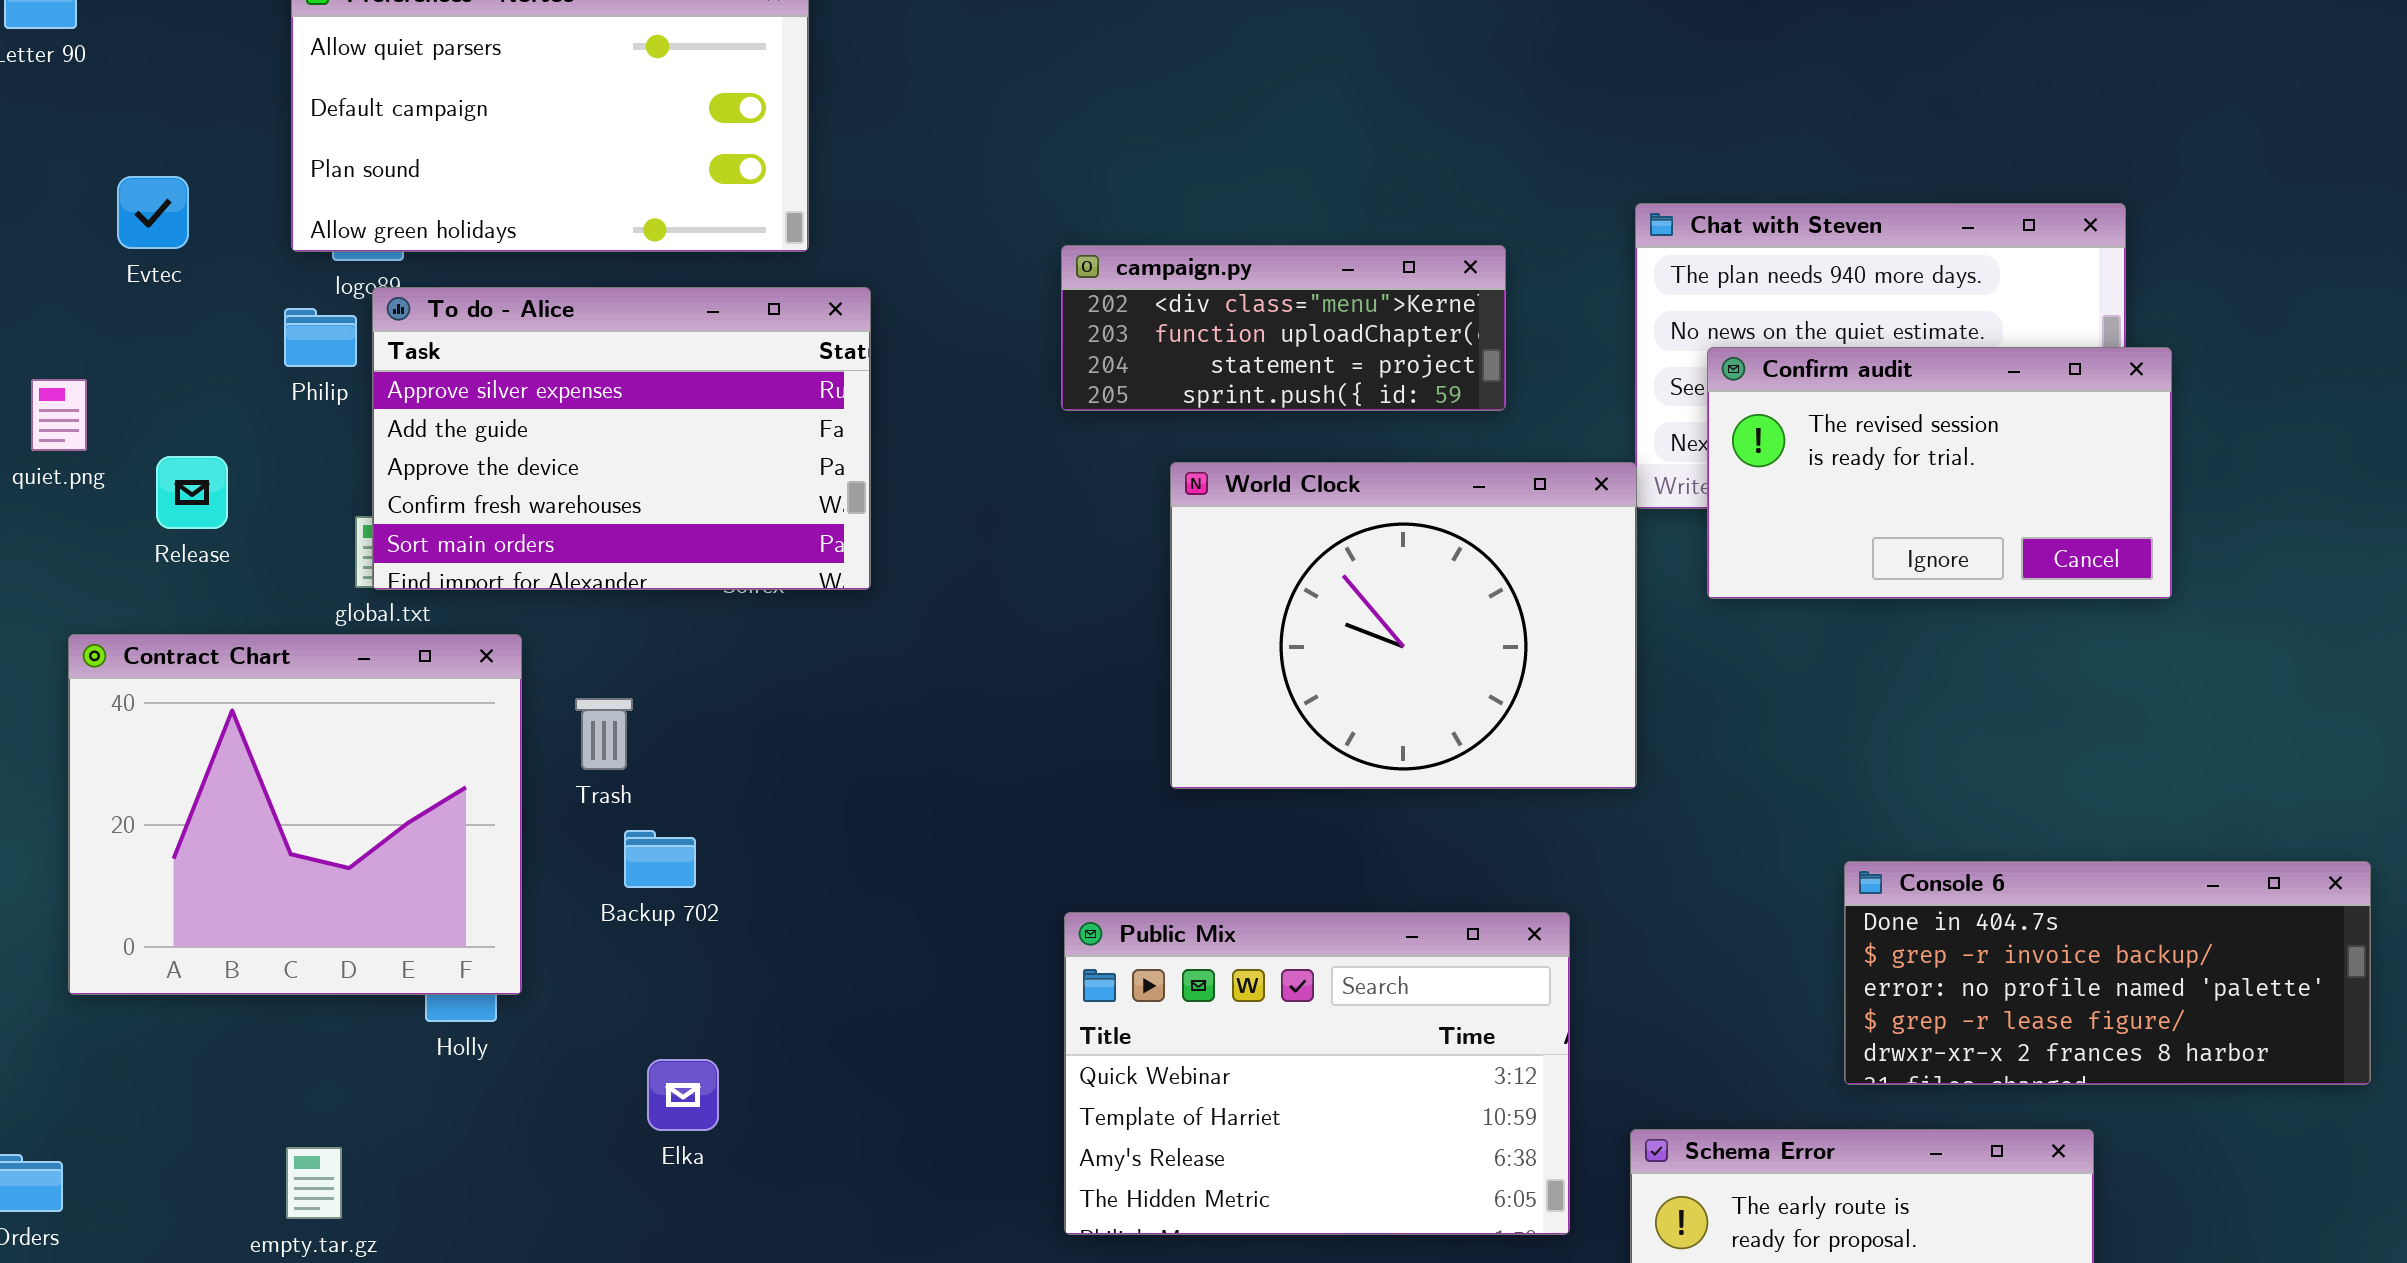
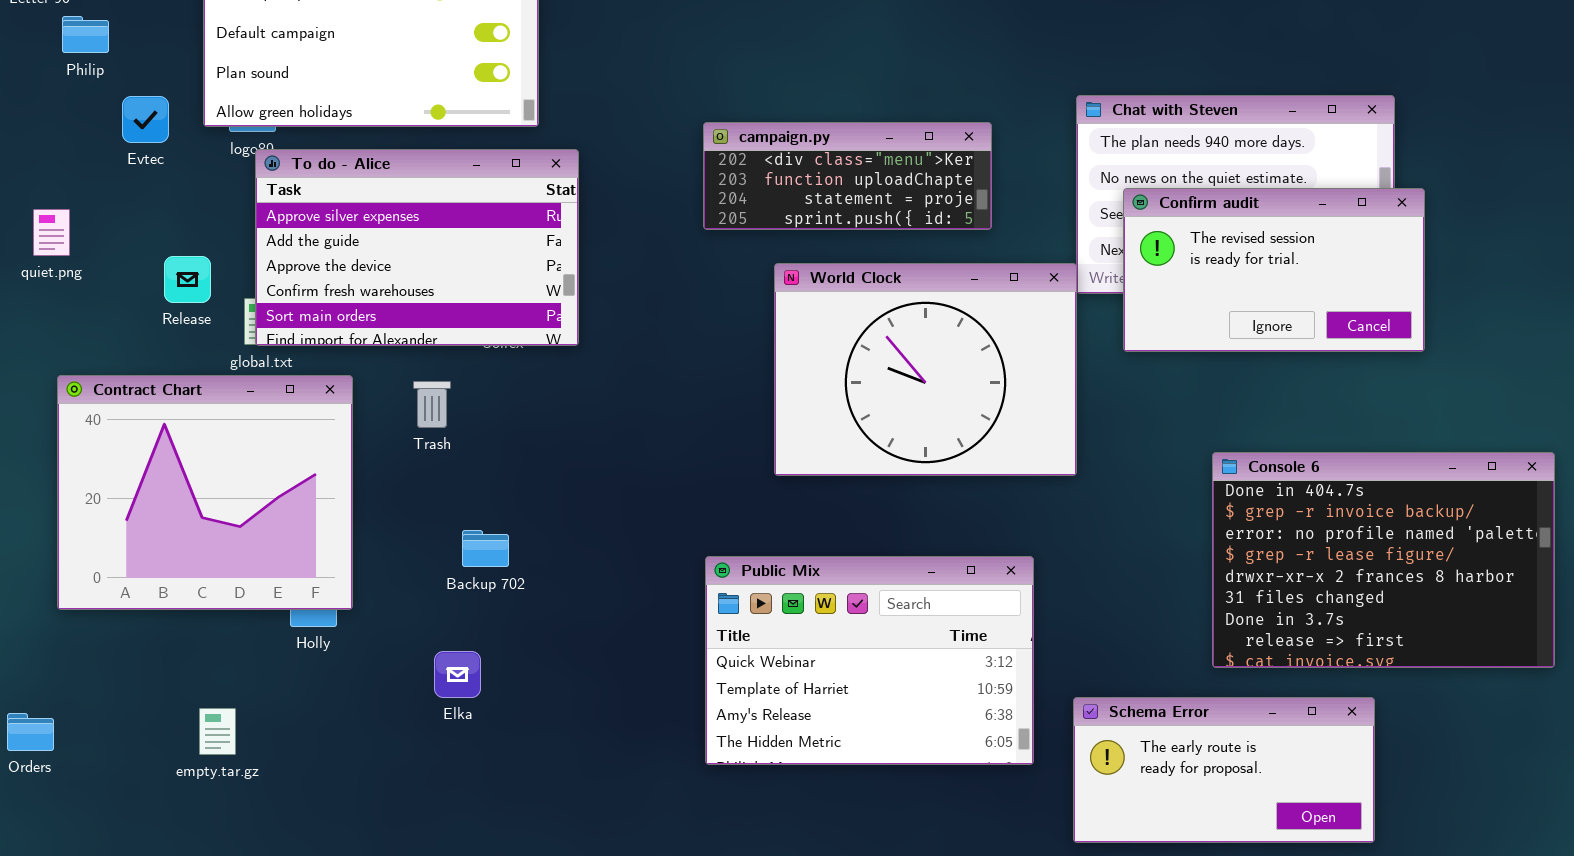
Evtec: [117,176,189,249] -> [122,96,169,143], moved
Philip: [284,308,357,367] -> [62,16,109,53], moved
Release: [156,456,228,529] -> [164,256,211,303], moved
Trash: [575,698,633,770] -> [413,381,451,428], moved
Backup 702: [624,830,696,888] -> [462,530,509,567], moved
Console 6: [1844,861,2371,1085] -> [1212,452,1555,668], resized

